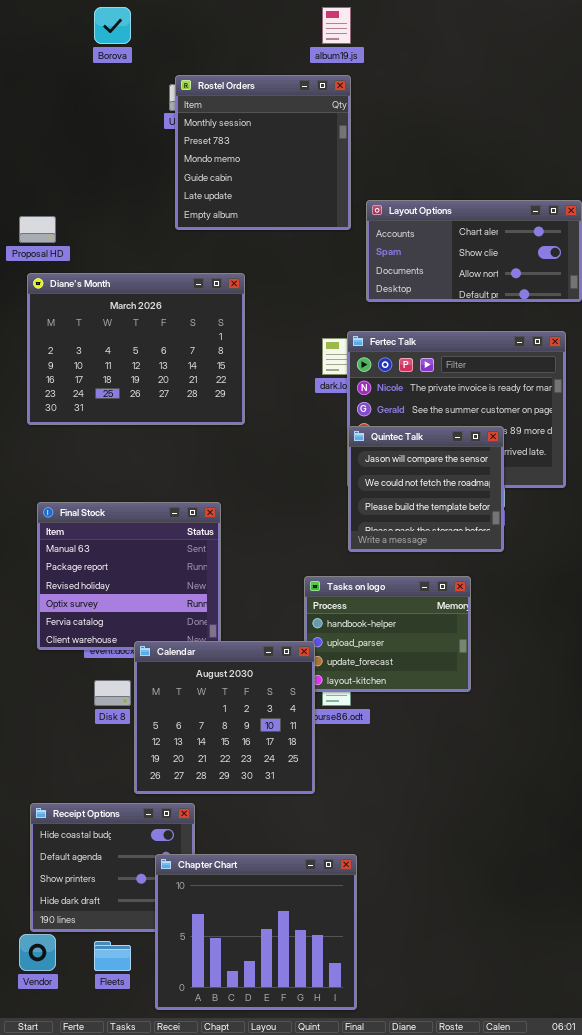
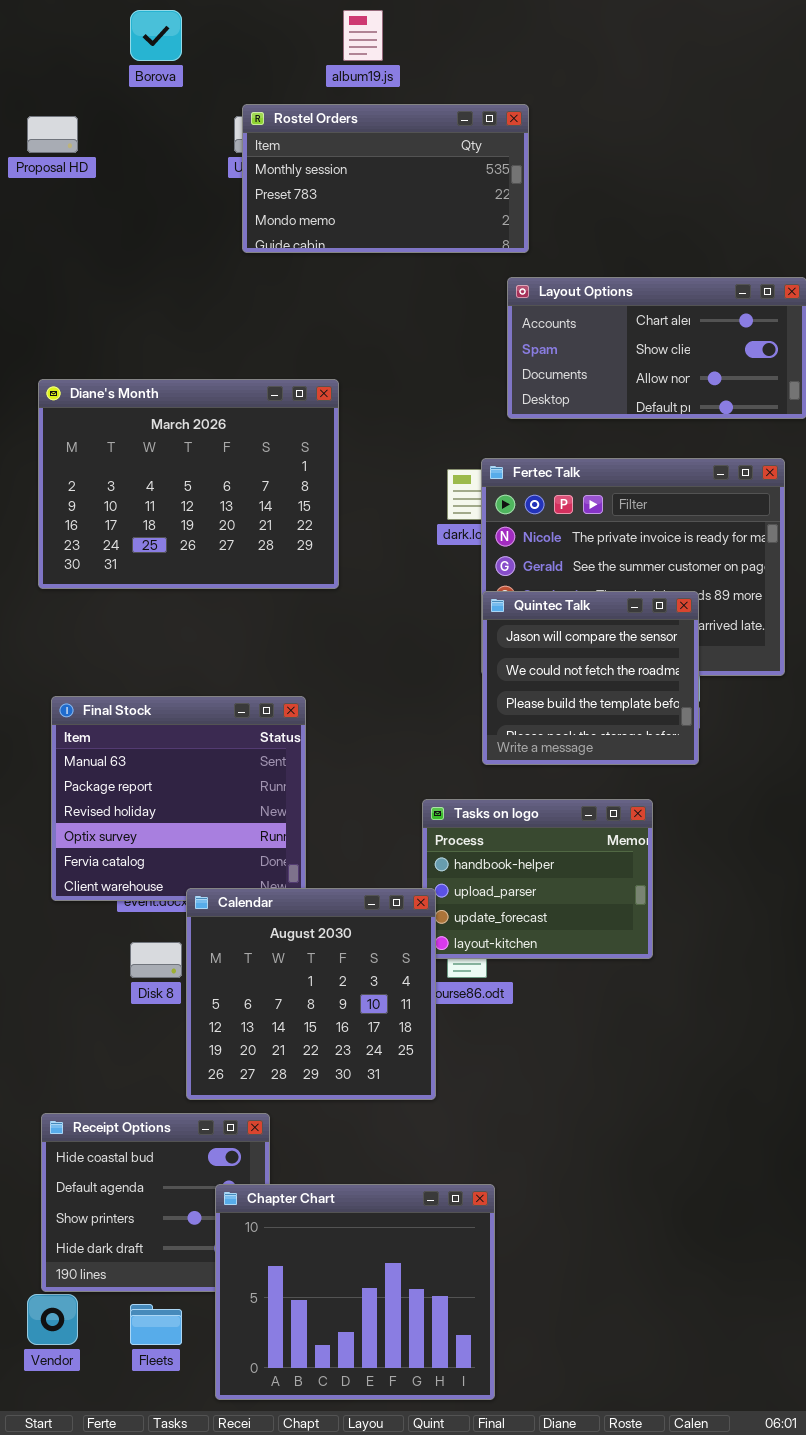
album19.js: [322,7,351,44] -> [343,10,383,61], moved
Rostel Orders: [175,75,351,230] -> [242,104,529,253], resized
Proposal HD: [19,216,56,243] -> [27,116,78,153], moved

